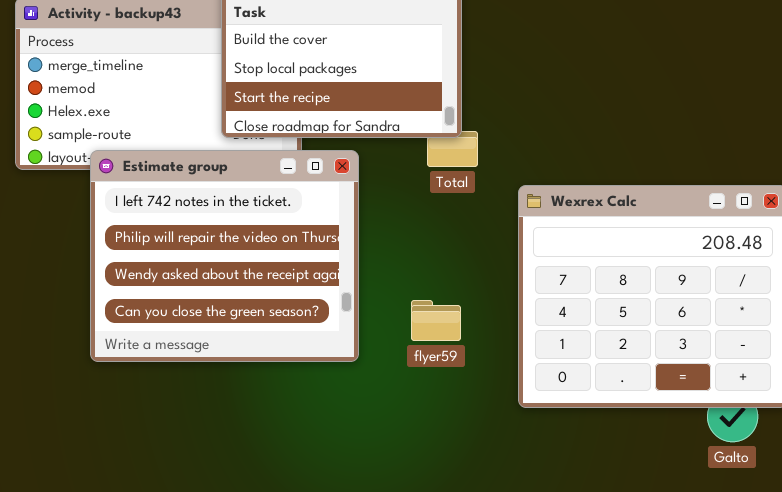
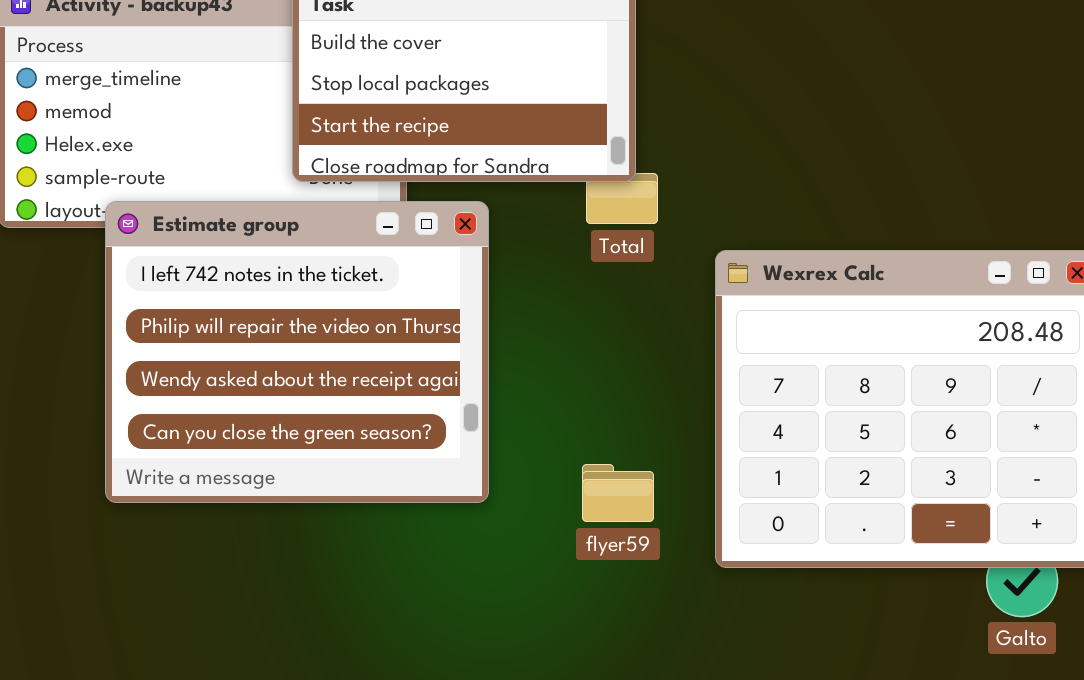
flyer59: [411,300,461,341] -> [582,464,654,522], moved

